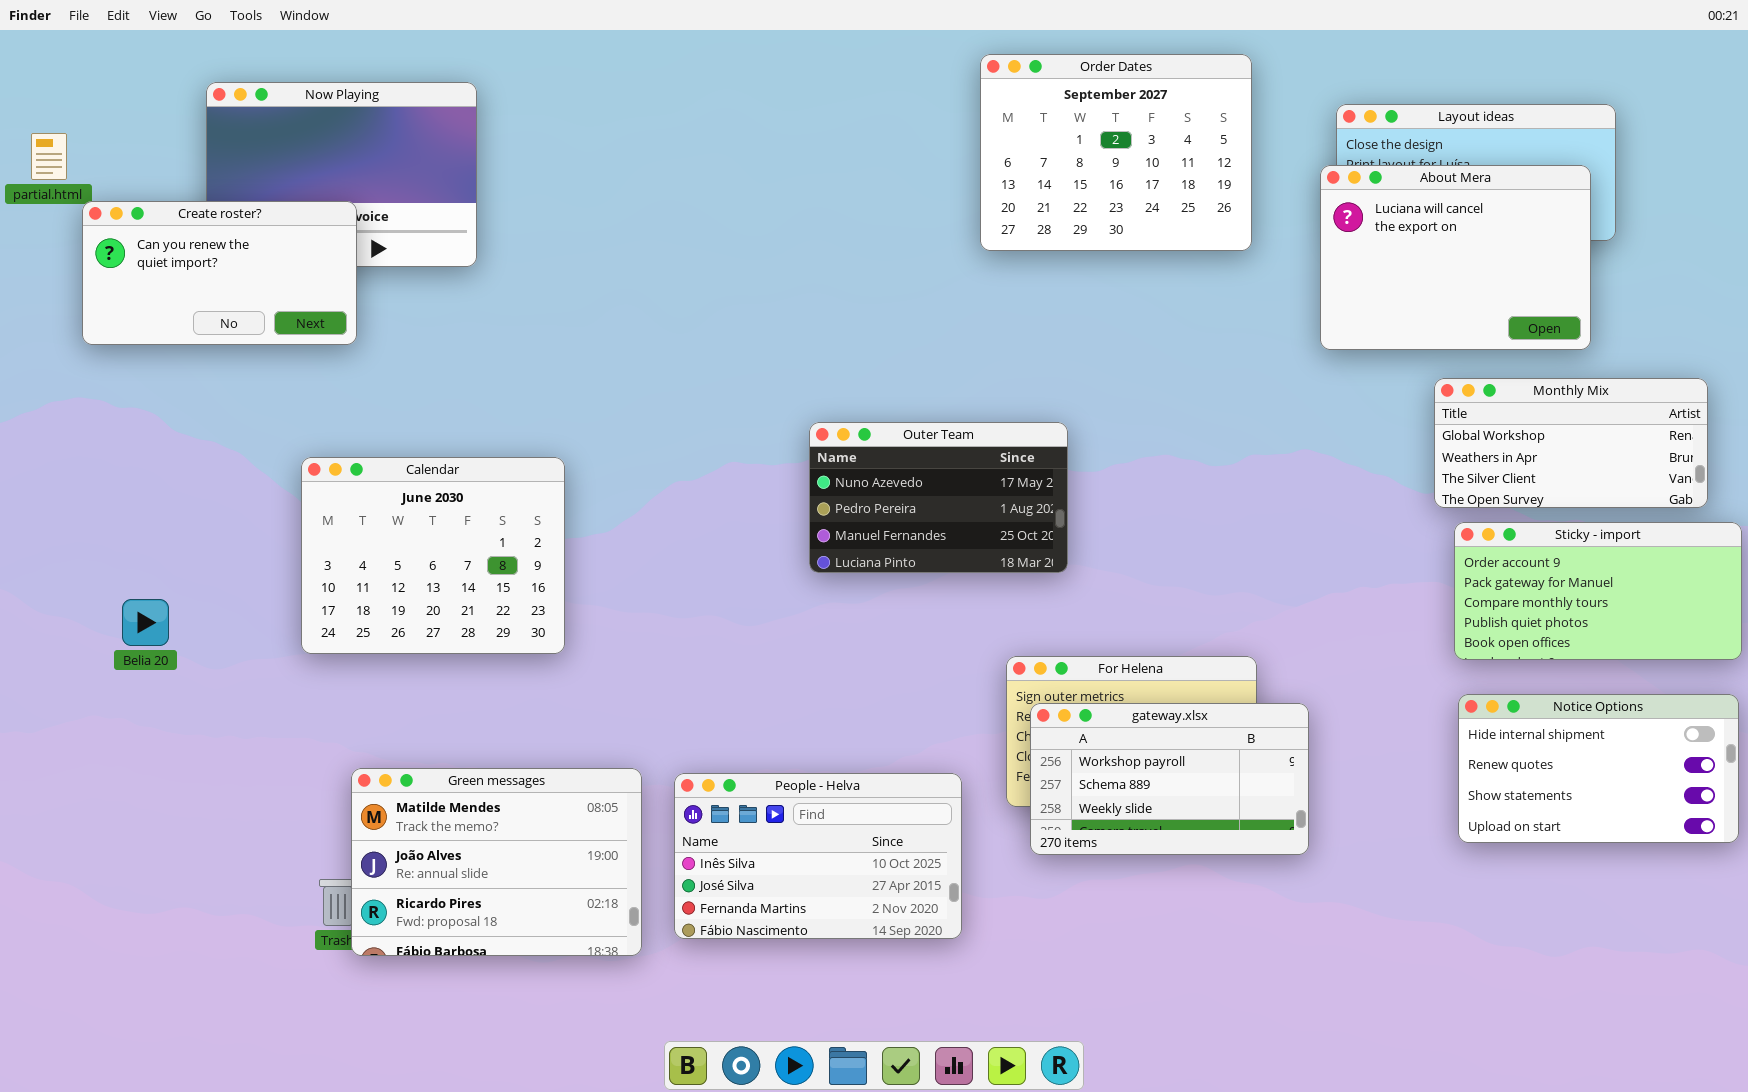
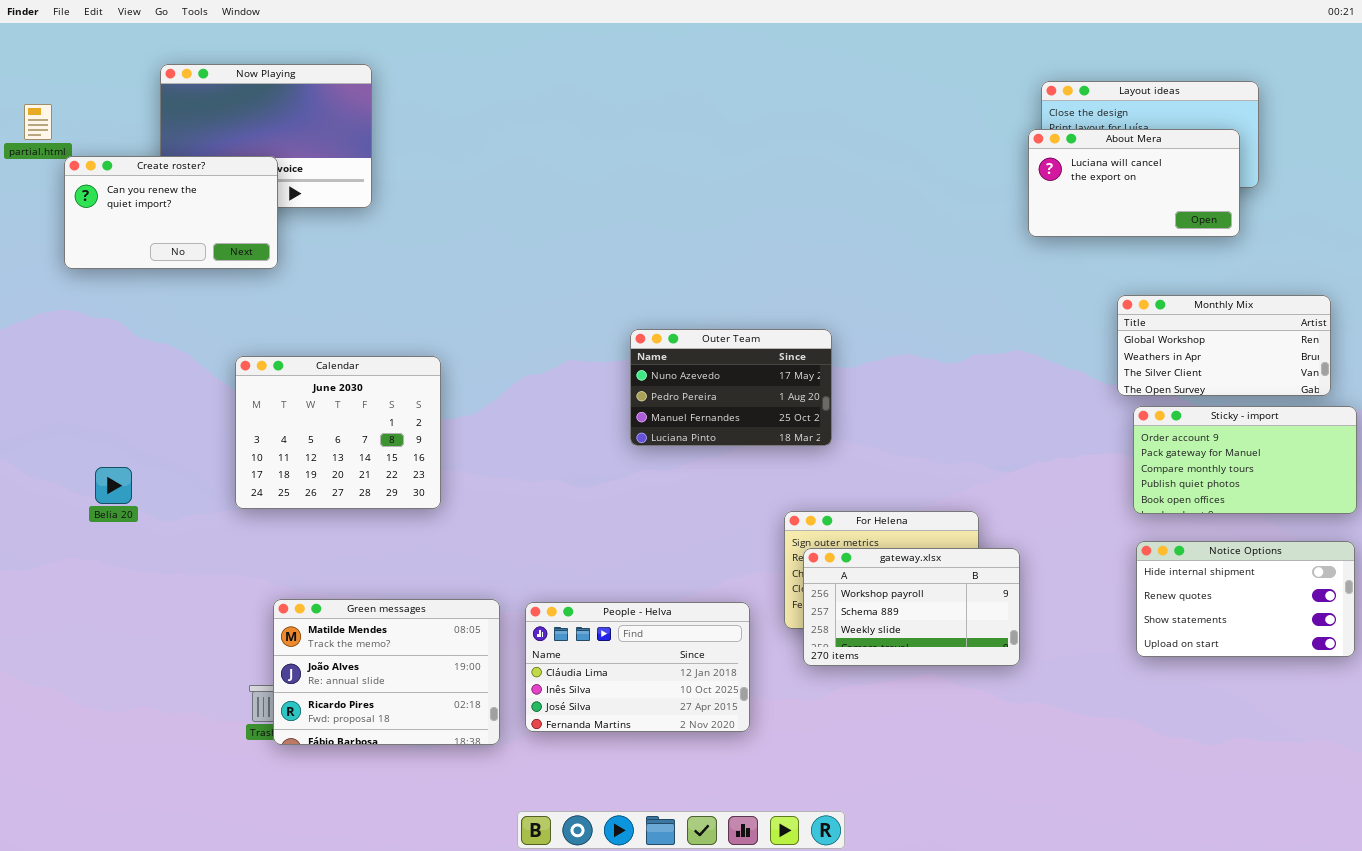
Order Dates: [980,54,1252,251] -> none, closed
About Mera: [1320,165,1591,350] -> [1028,129,1240,237], resized
People - Helva: [674,773,962,939] -> [525,602,750,732], scrolled up 1 row

